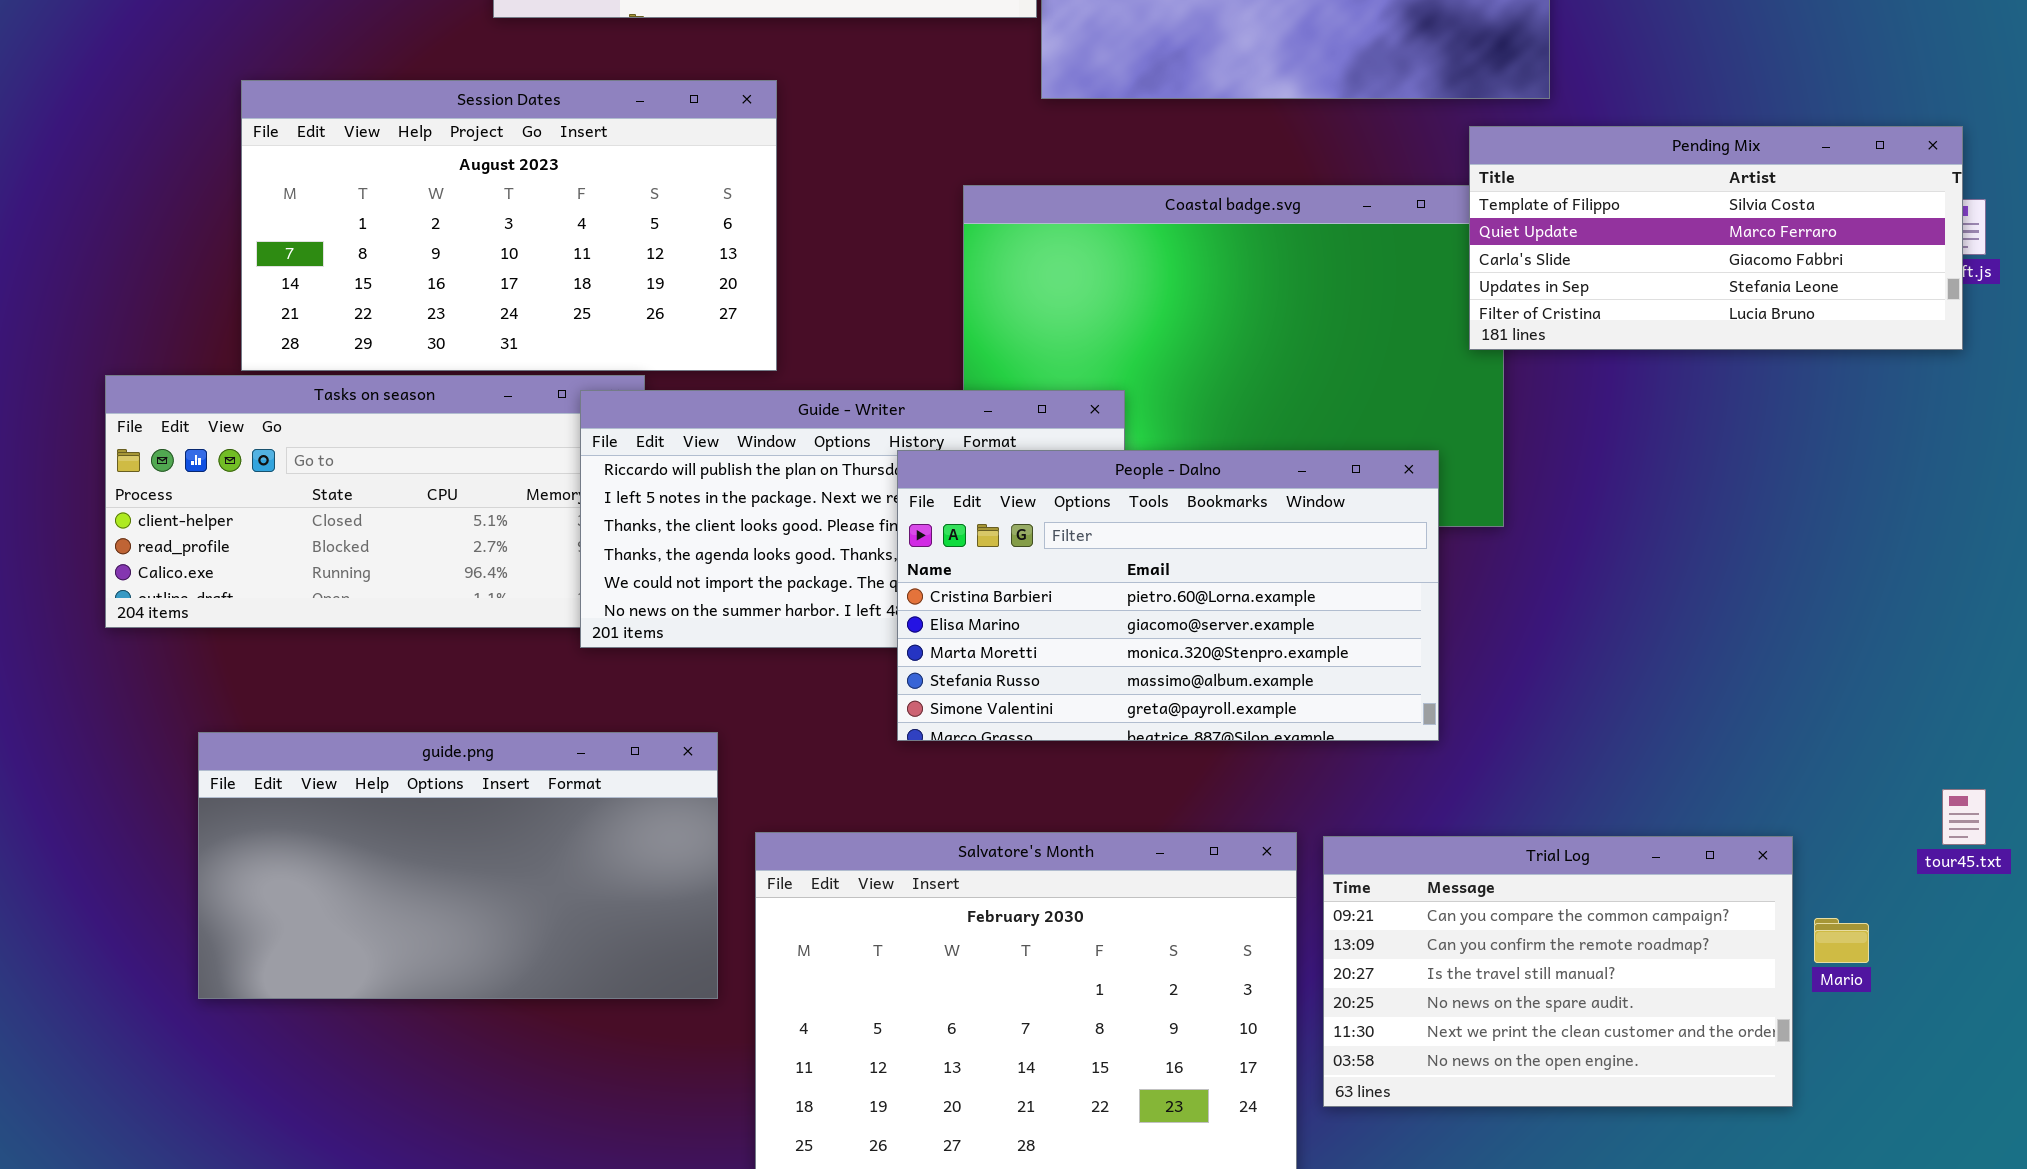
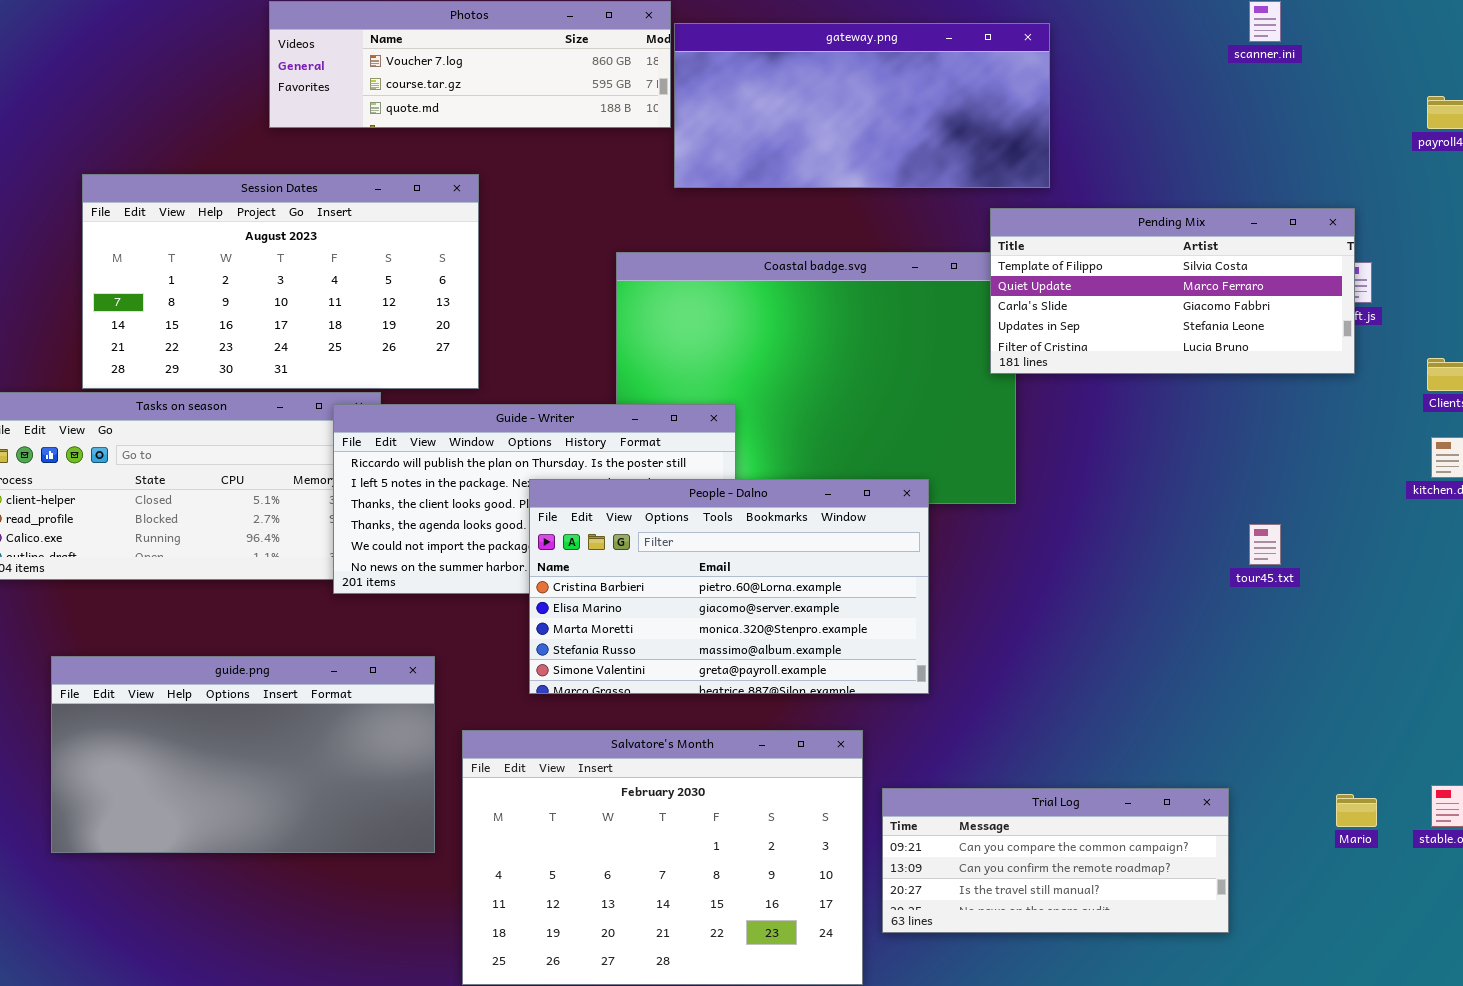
People - Dalno: [897,450,1439,741] -> [529,479,929,694], moved
tour45.txt: [1942,789,1986,845] -> [1249,524,1281,565], moved
Trial Log: [1323,836,1793,1107] -> [882,788,1229,933], resized
Mario: [1814,918,1869,963] -> [1336,794,1377,827], moved

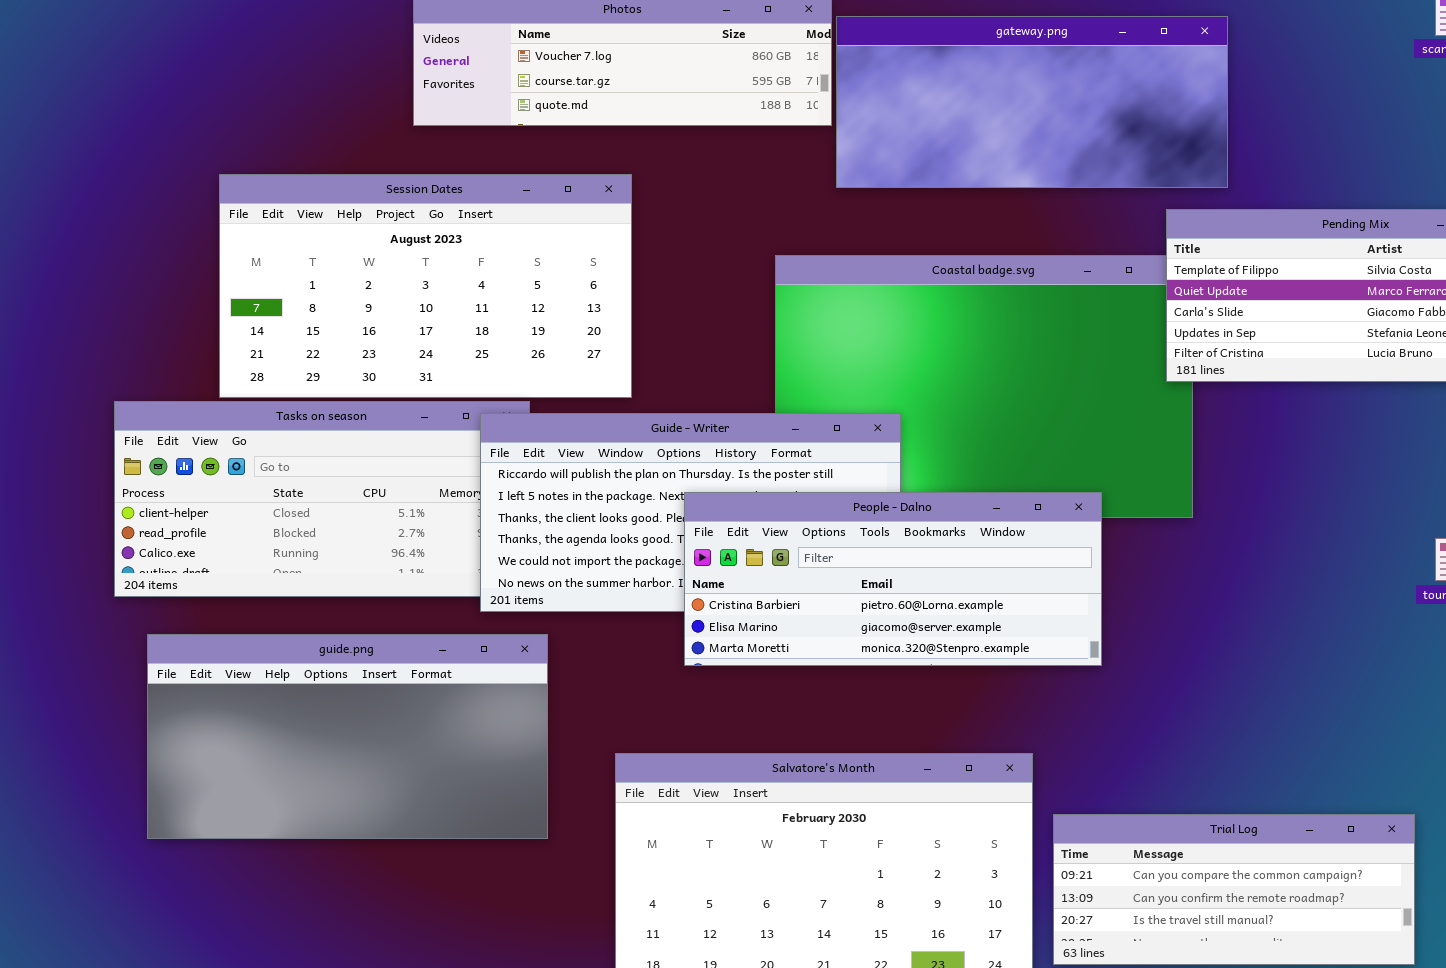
People - Dalno: [529,479,929,694] -> [684,492,1102,666], resized
guide.png: [51,656,435,853] -> [147,634,548,839], moved

